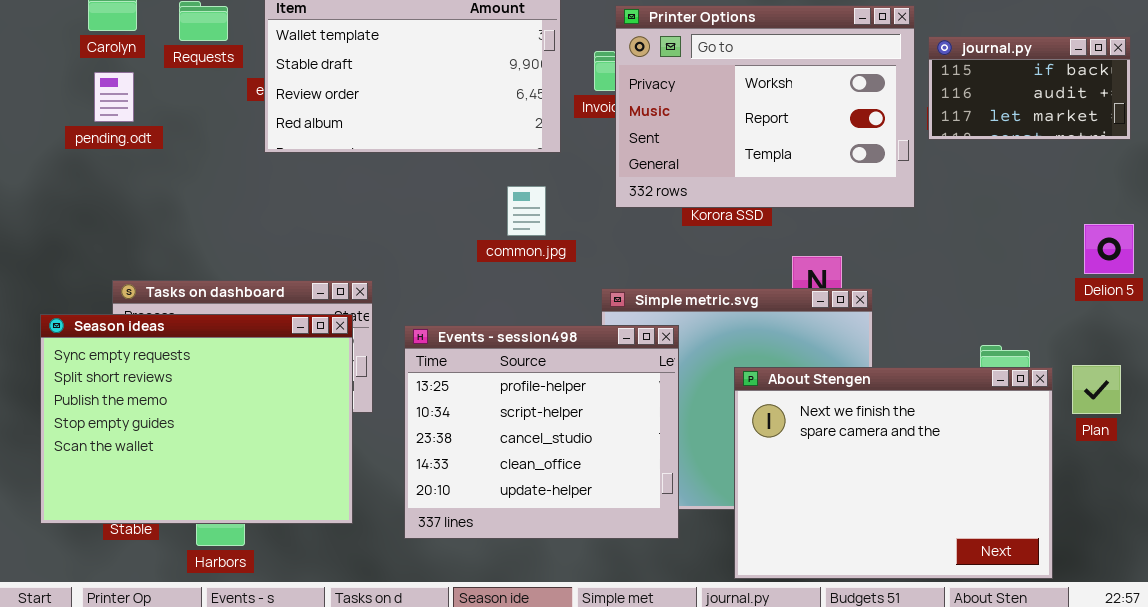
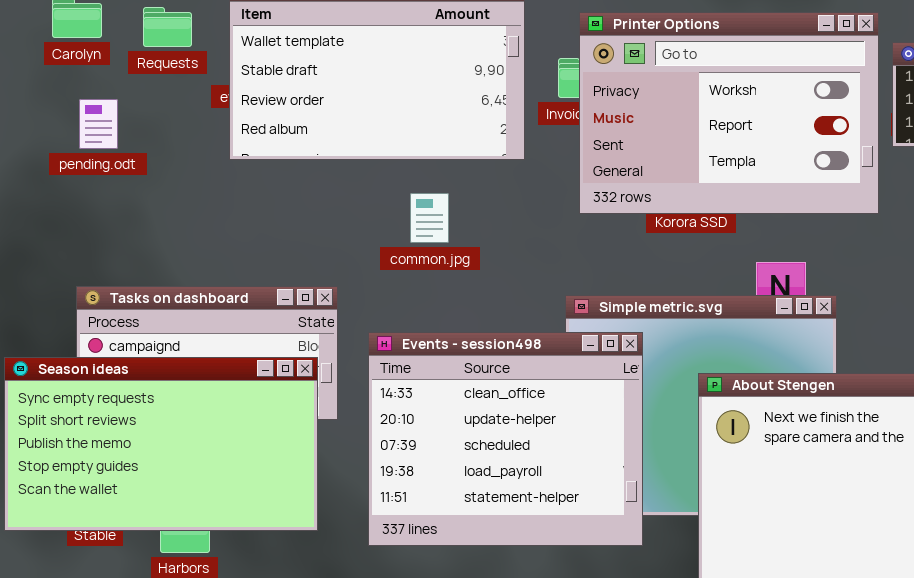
pending.odt: [94,72,134,122] -> [79,99,118,149], moved
common.jpg: [507,186,546,236] -> [410,193,449,243], moved
Season ideas: [40,314,353,524] -> [4,357,318,531], resized
Events - session498: [404,325,679,539] -> [368,332,643,546], scrolled down 3 rows

